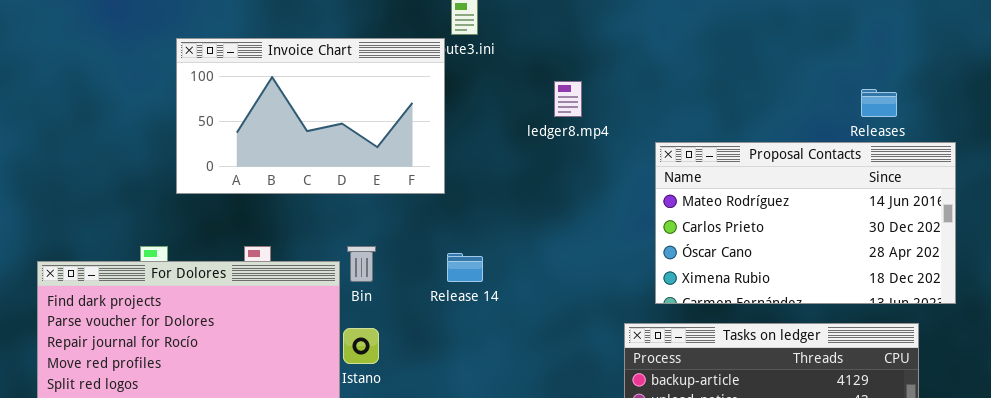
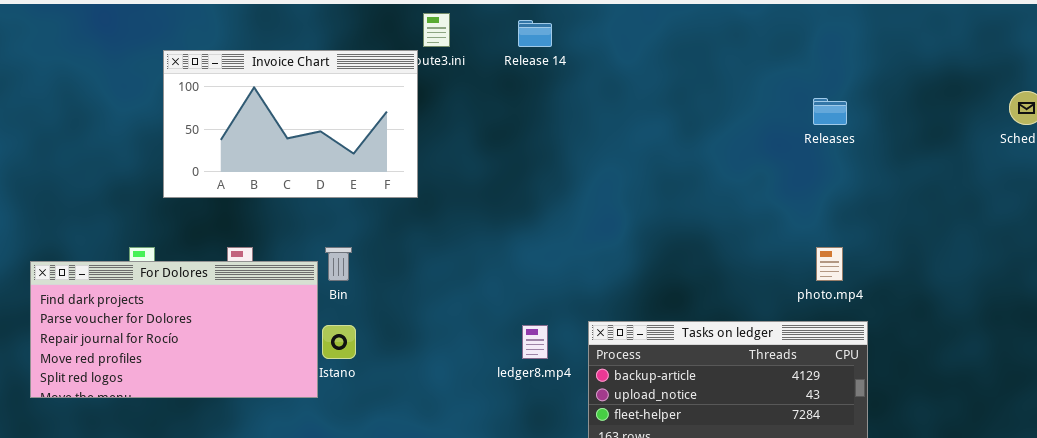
ledger8.mp4: [554,81,582,117] -> [522,325,548,359], moved
Proposal Contacts: [655,142,956,304] -> none, closed
Release 14: [447,253,483,282] -> [518,20,552,47], moved

